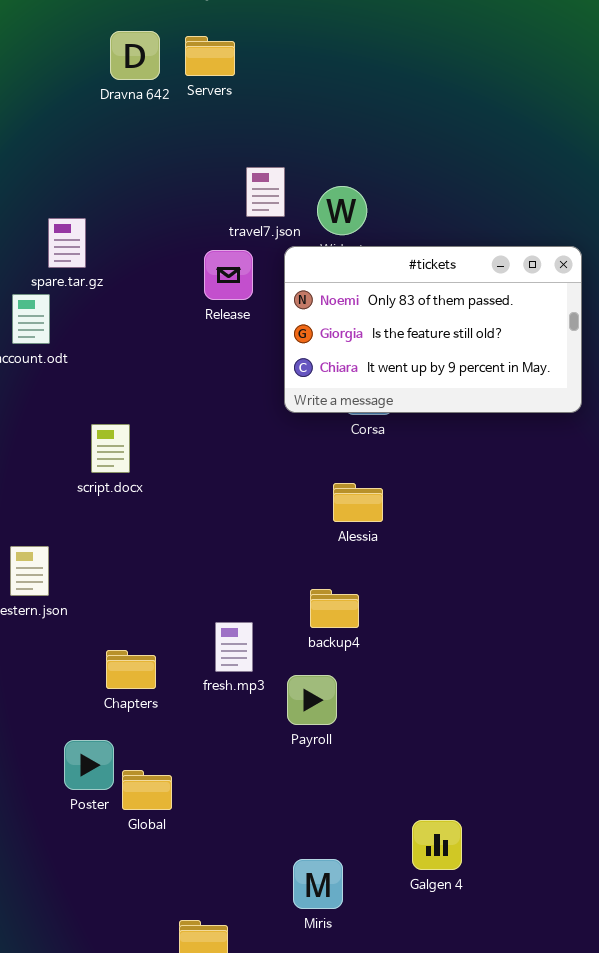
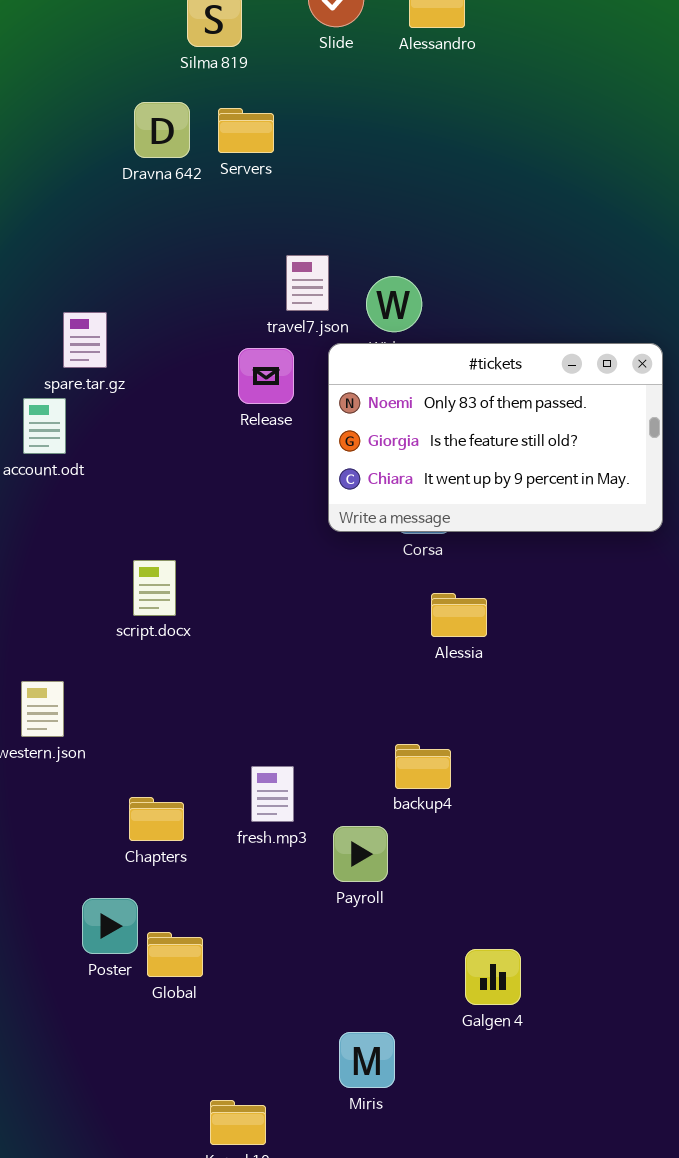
script.docx: [91,424,130,473] -> [133,560,176,616], moved
Alessia: [333,483,383,522] -> [431,593,487,637], moved
backup4: [310,589,359,628] -> [395,744,451,789], moved
Galgen 4: [412,820,462,870] -> [465,949,521,1005], moved

